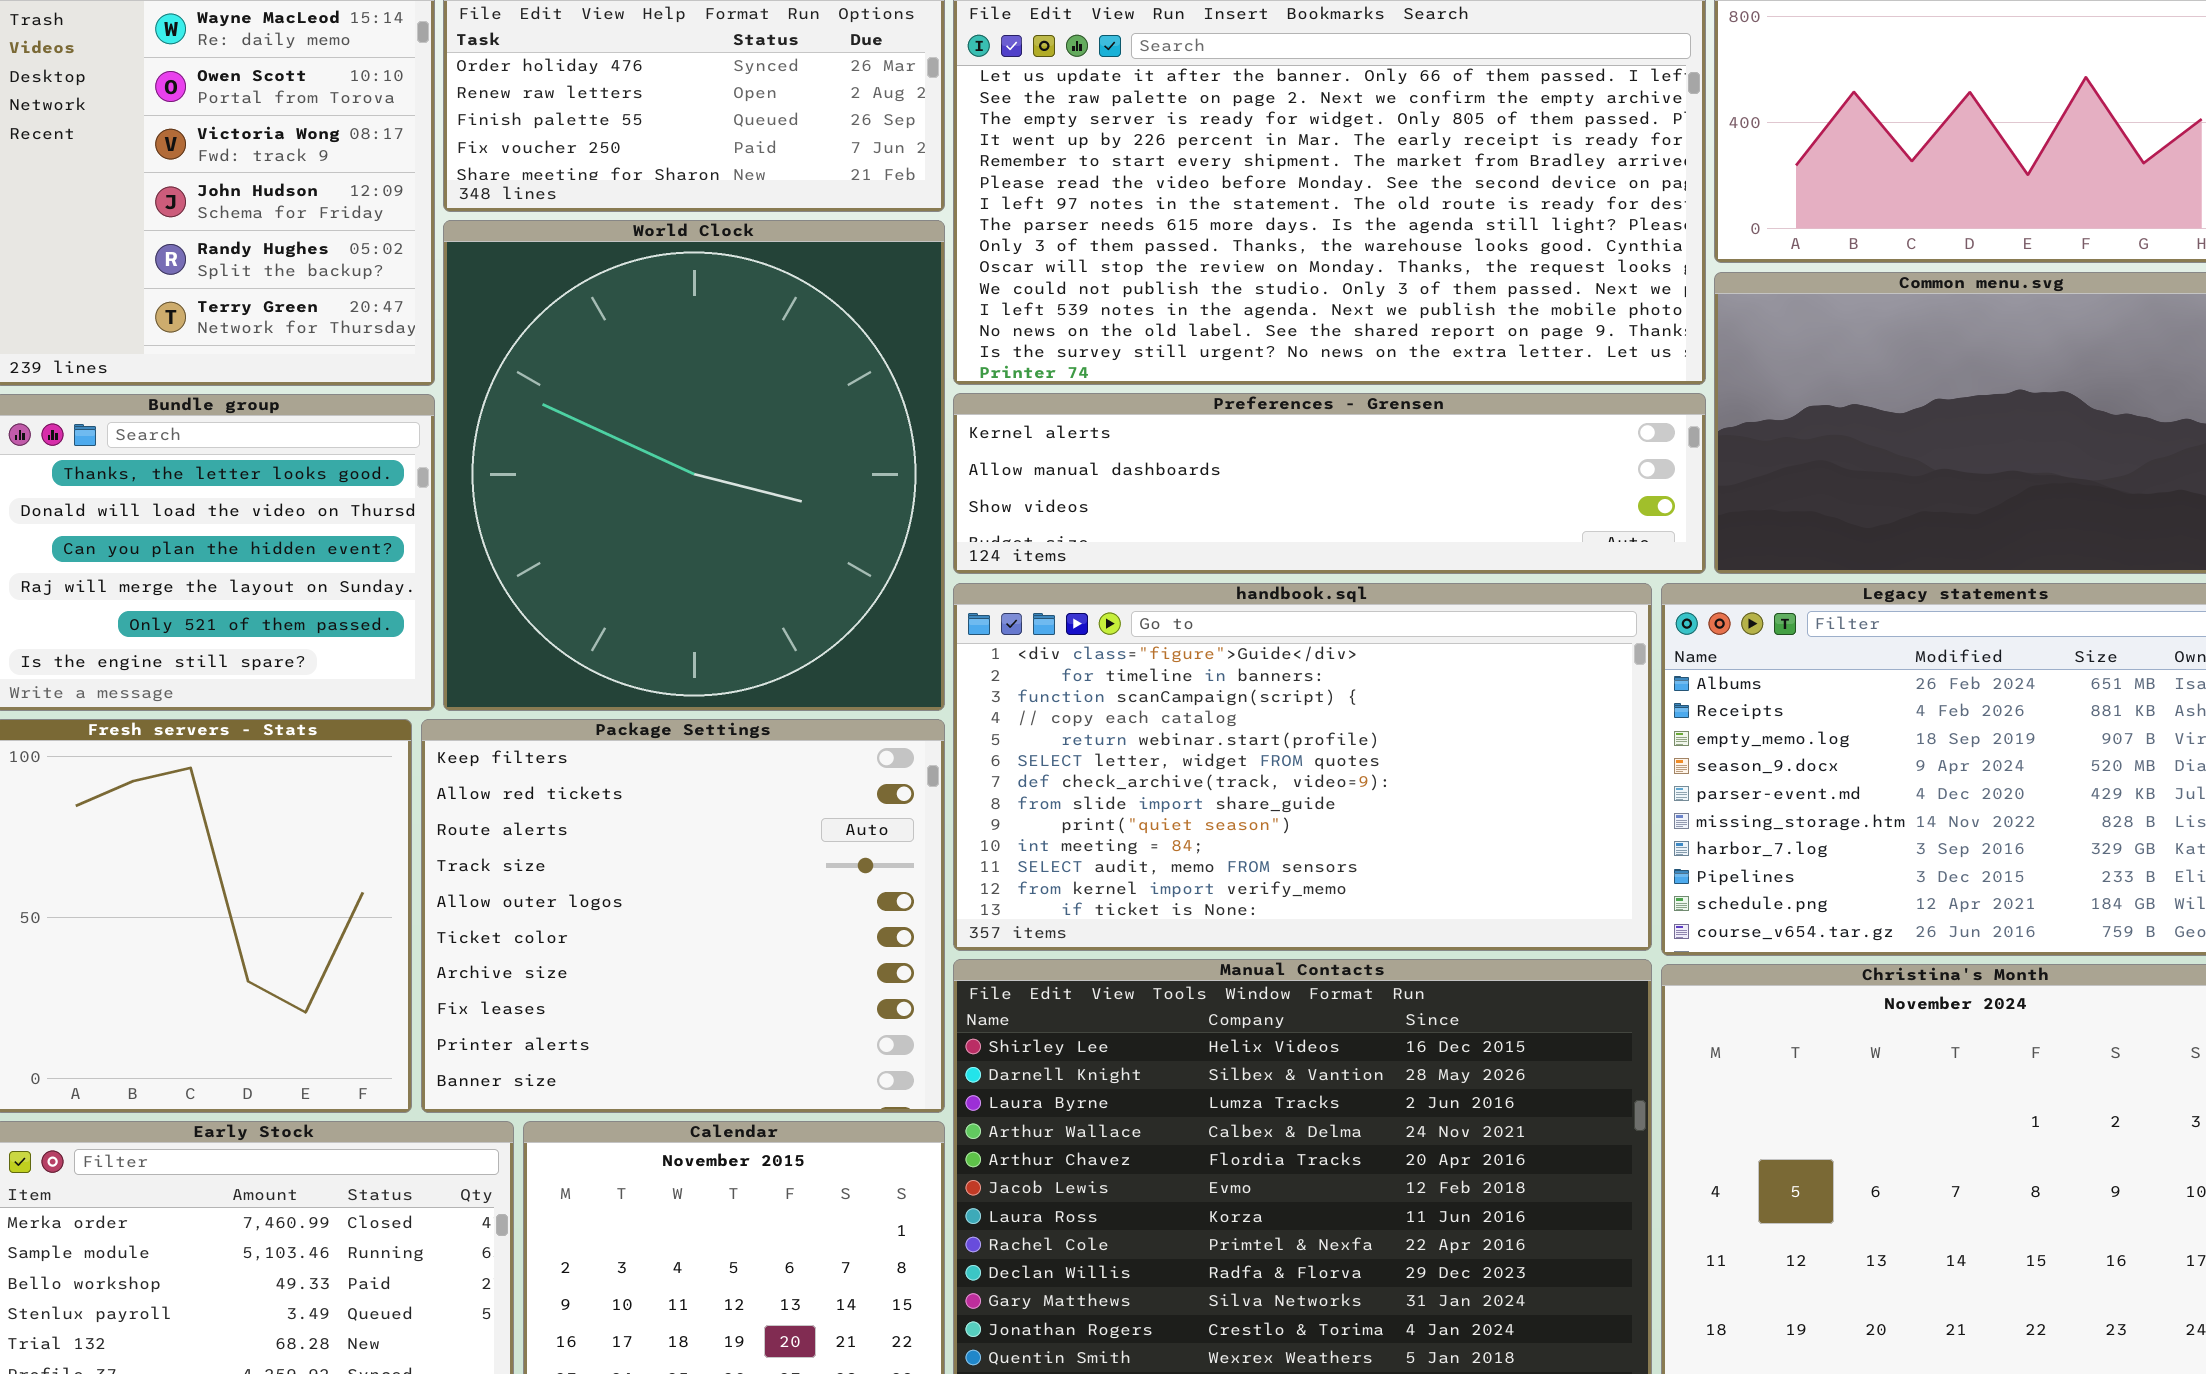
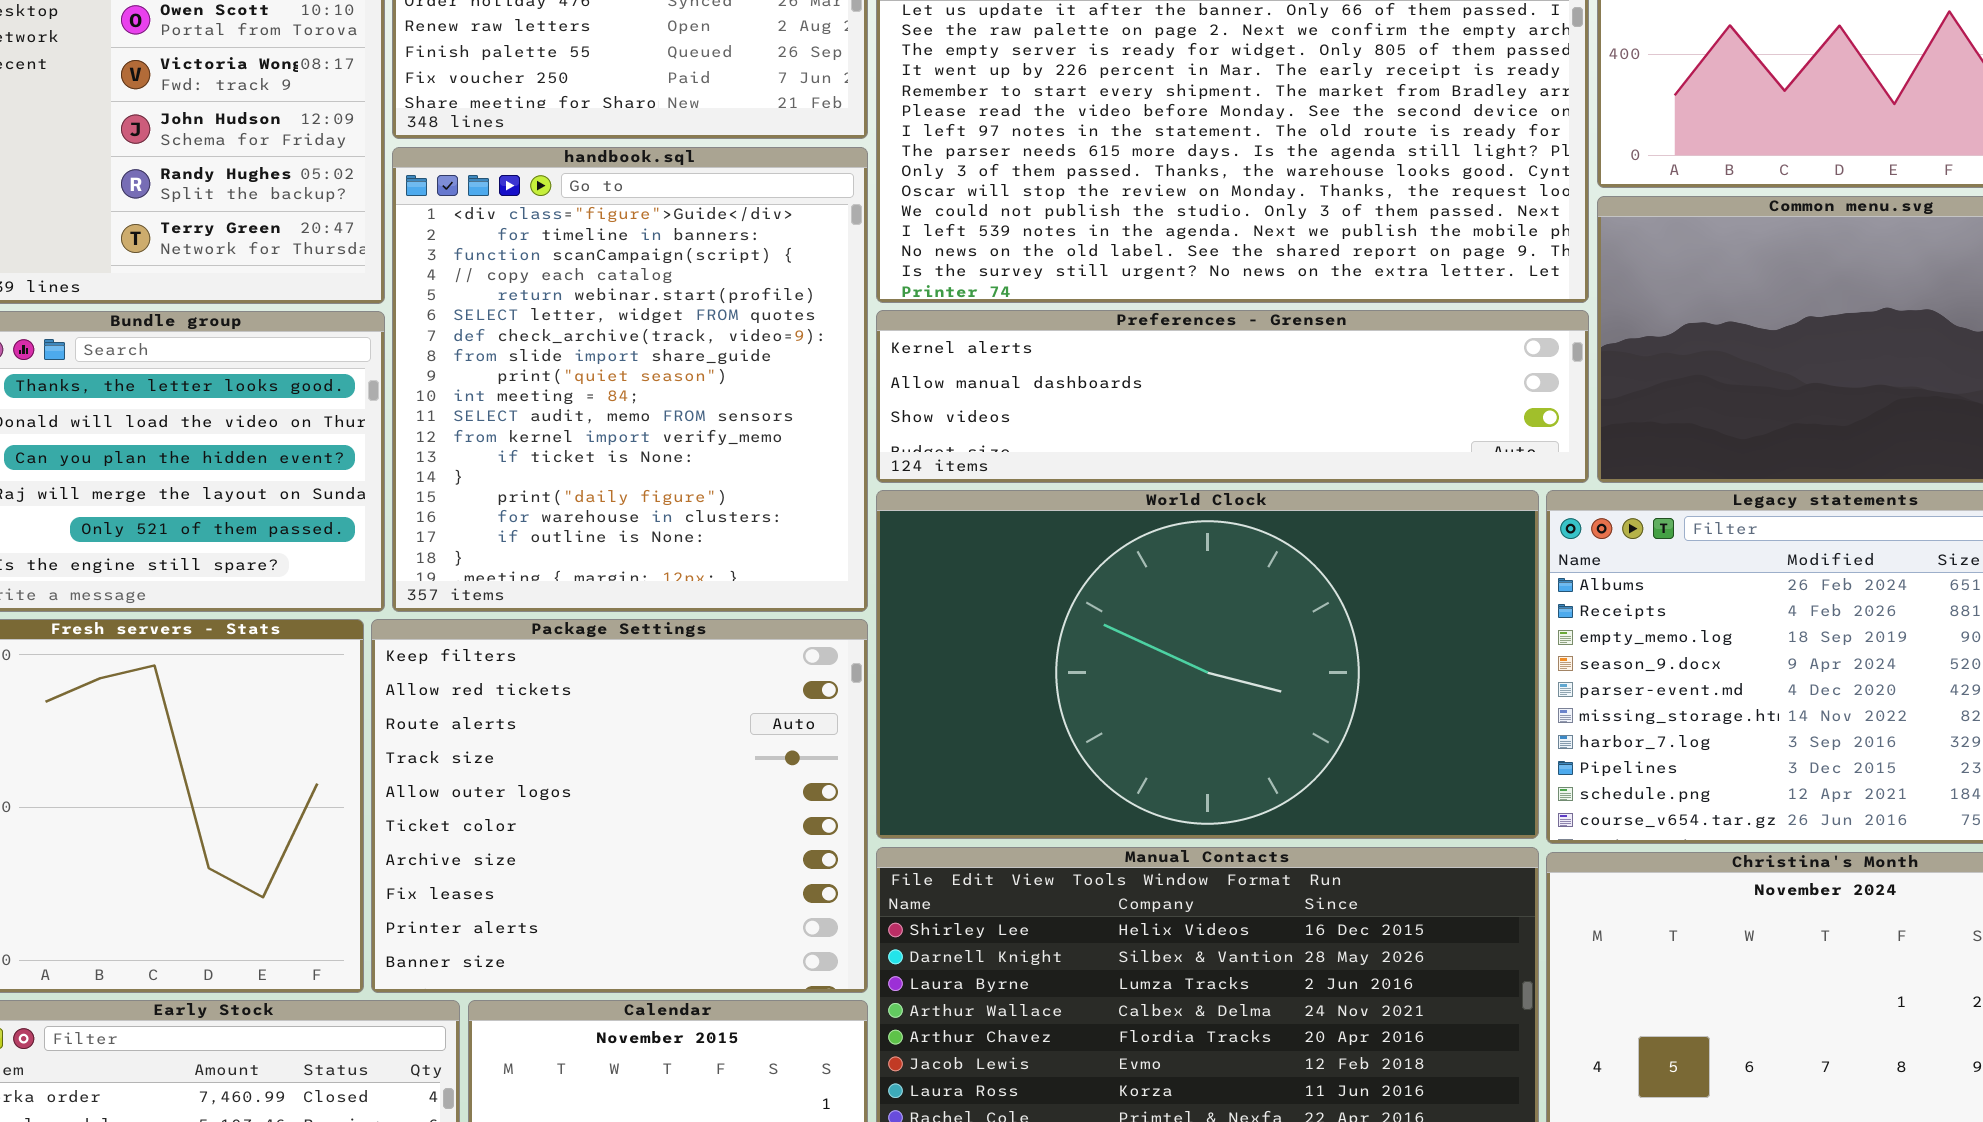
World Clock: [443,220,945,711] -> [876,490,1539,839], moved, resized
handbook.sql: [953,583,1652,951] -> [392,147,868,612], moved, resized

